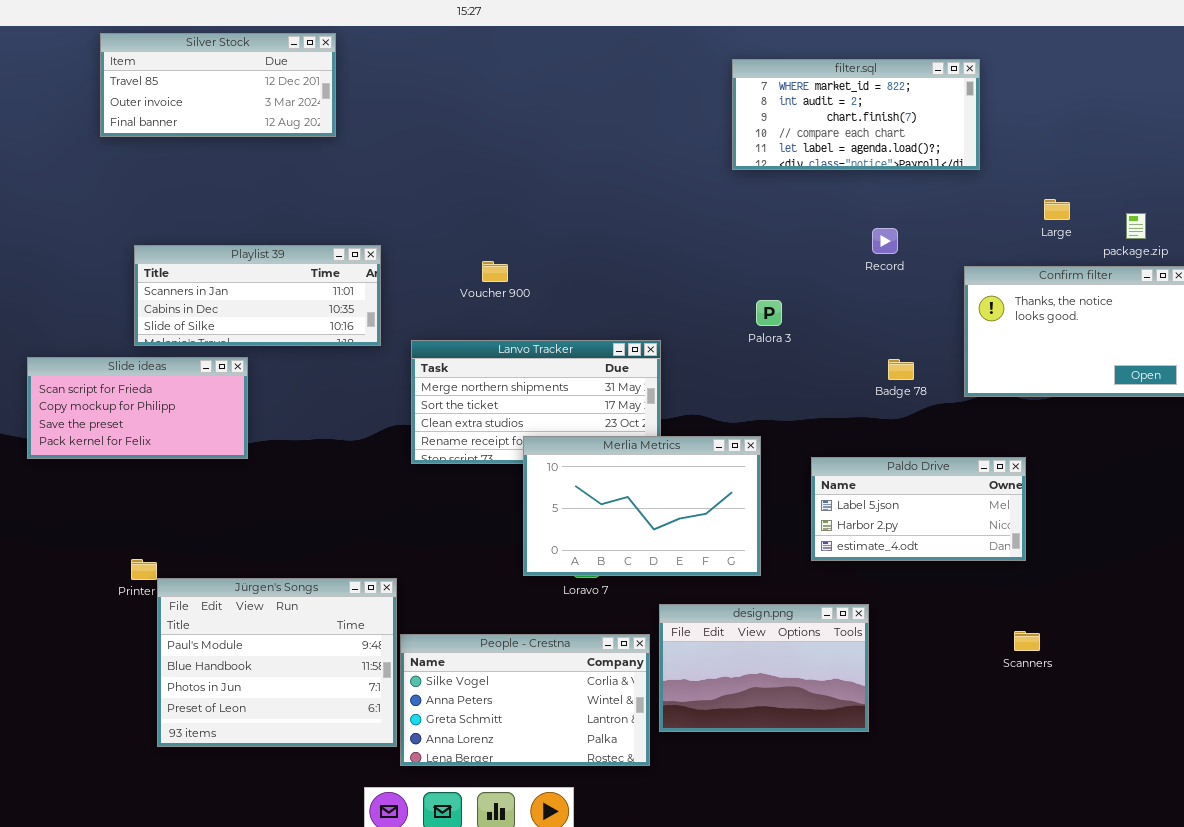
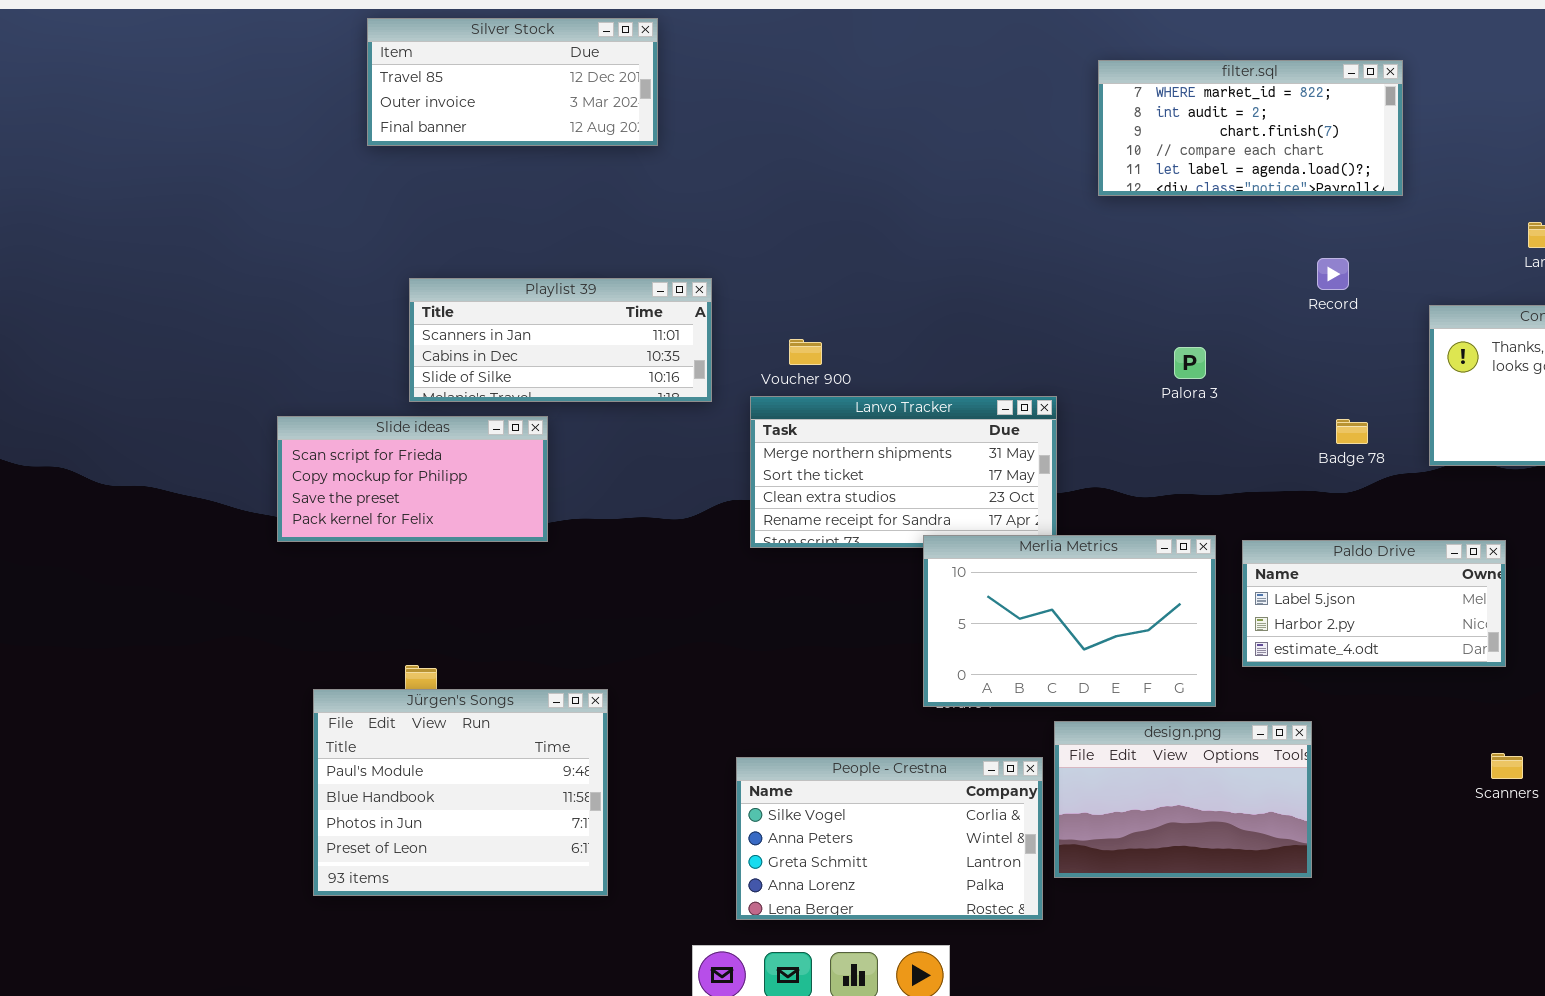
filter.sql: [732,59,980,170] -> [1098,60,1403,196], moved
Voucher 900: [482,261,508,282] -> [789,339,822,365], moved
Merlia Metrics: [523,436,761,576] -> [923,535,1216,707], moved
Jürgen's Songs: [157,578,397,747] -> [313,689,608,896], moved

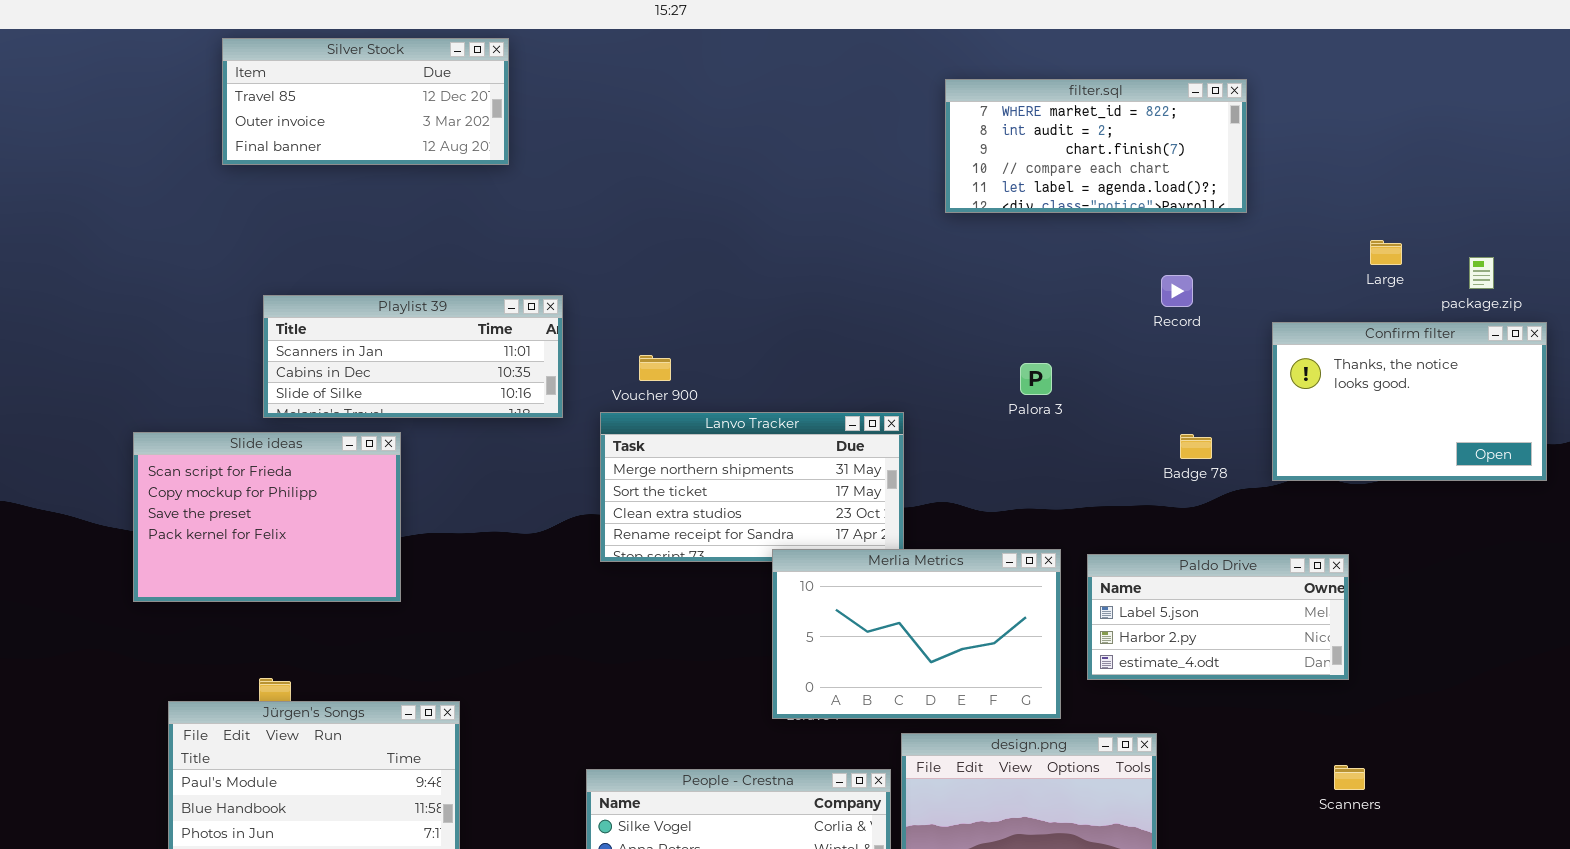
Slide ideas: [277,416,548,542] -> [133,432,401,602], resized

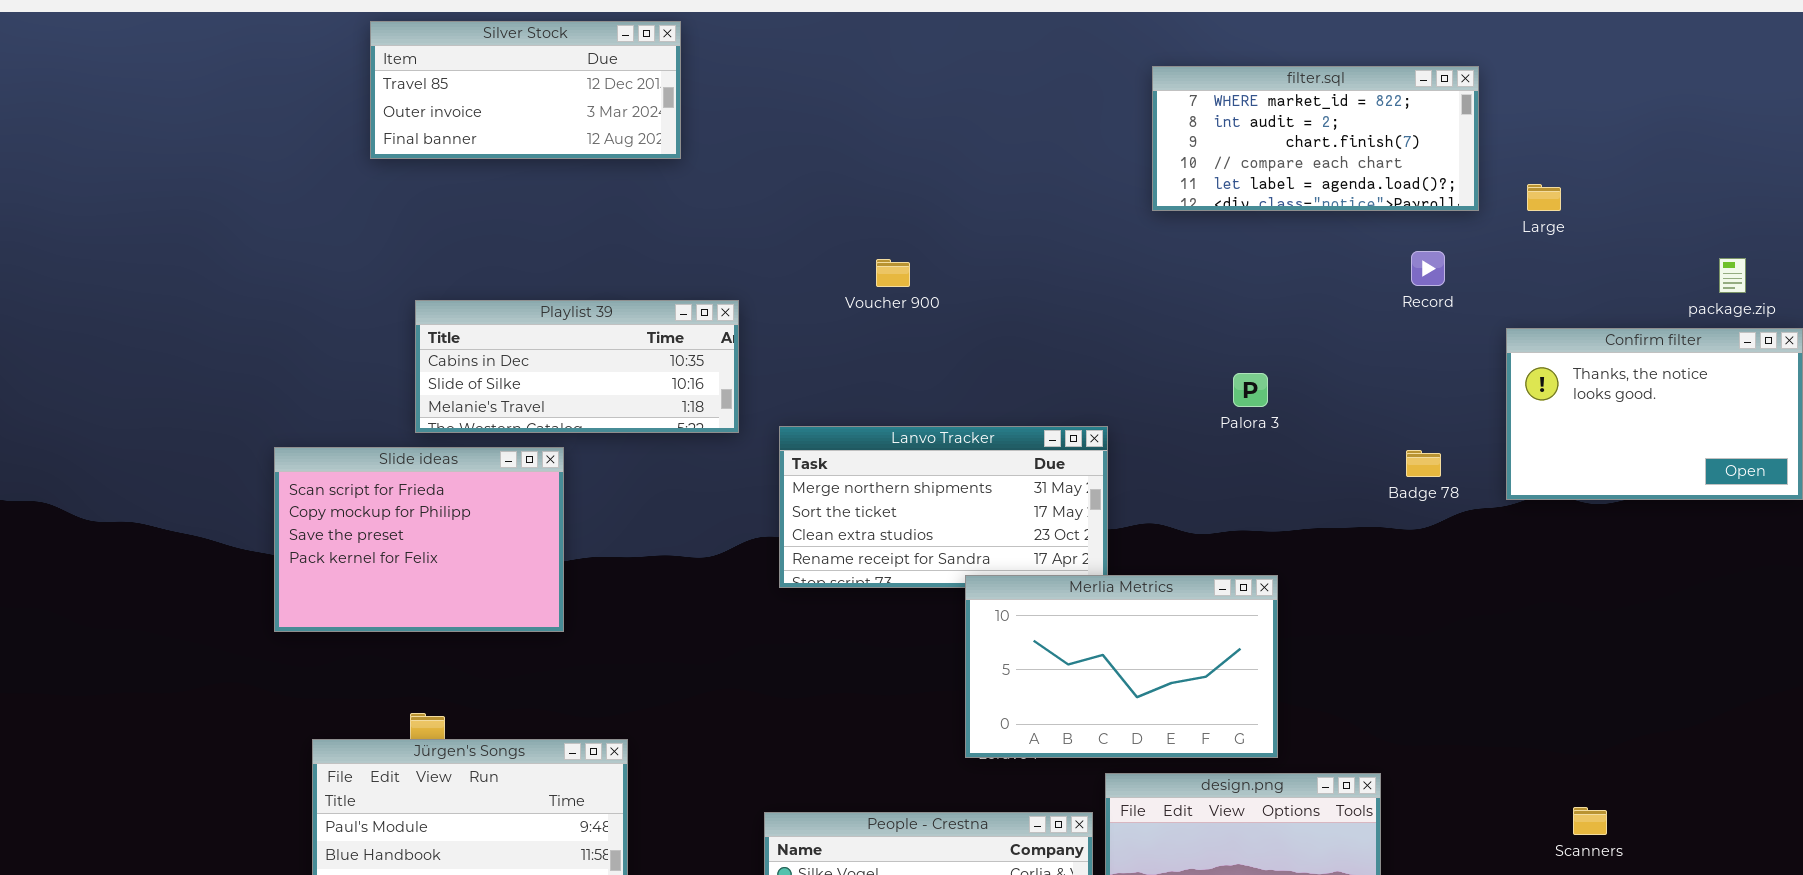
Large: [1370,240,1402,265] -> [1527,184,1561,211], moved
Record: [1161,275,1193,307] -> [1411,251,1445,286], moved
Playlist 39: [263,295,563,418] -> [415,300,739,433], scrolled down 1 row
Voucher 900: [639,355,671,381] -> [876,259,910,287], moved
Paldo Drive: [1087,554,1349,680] -> none, closed

